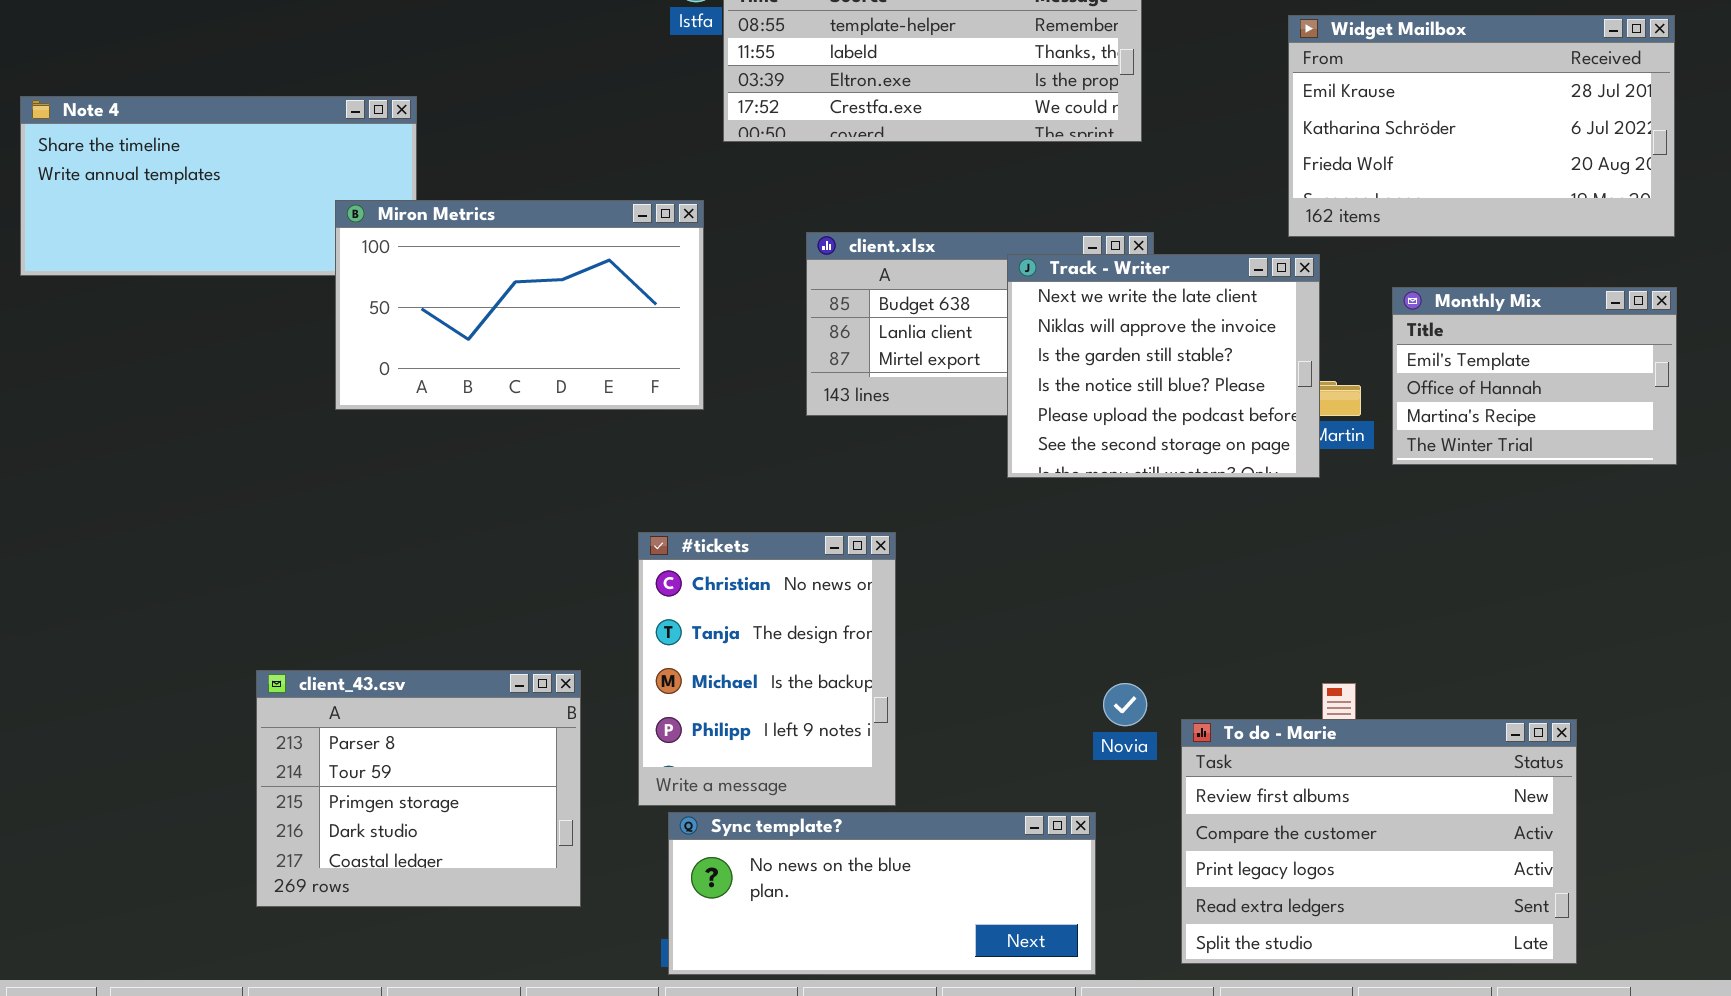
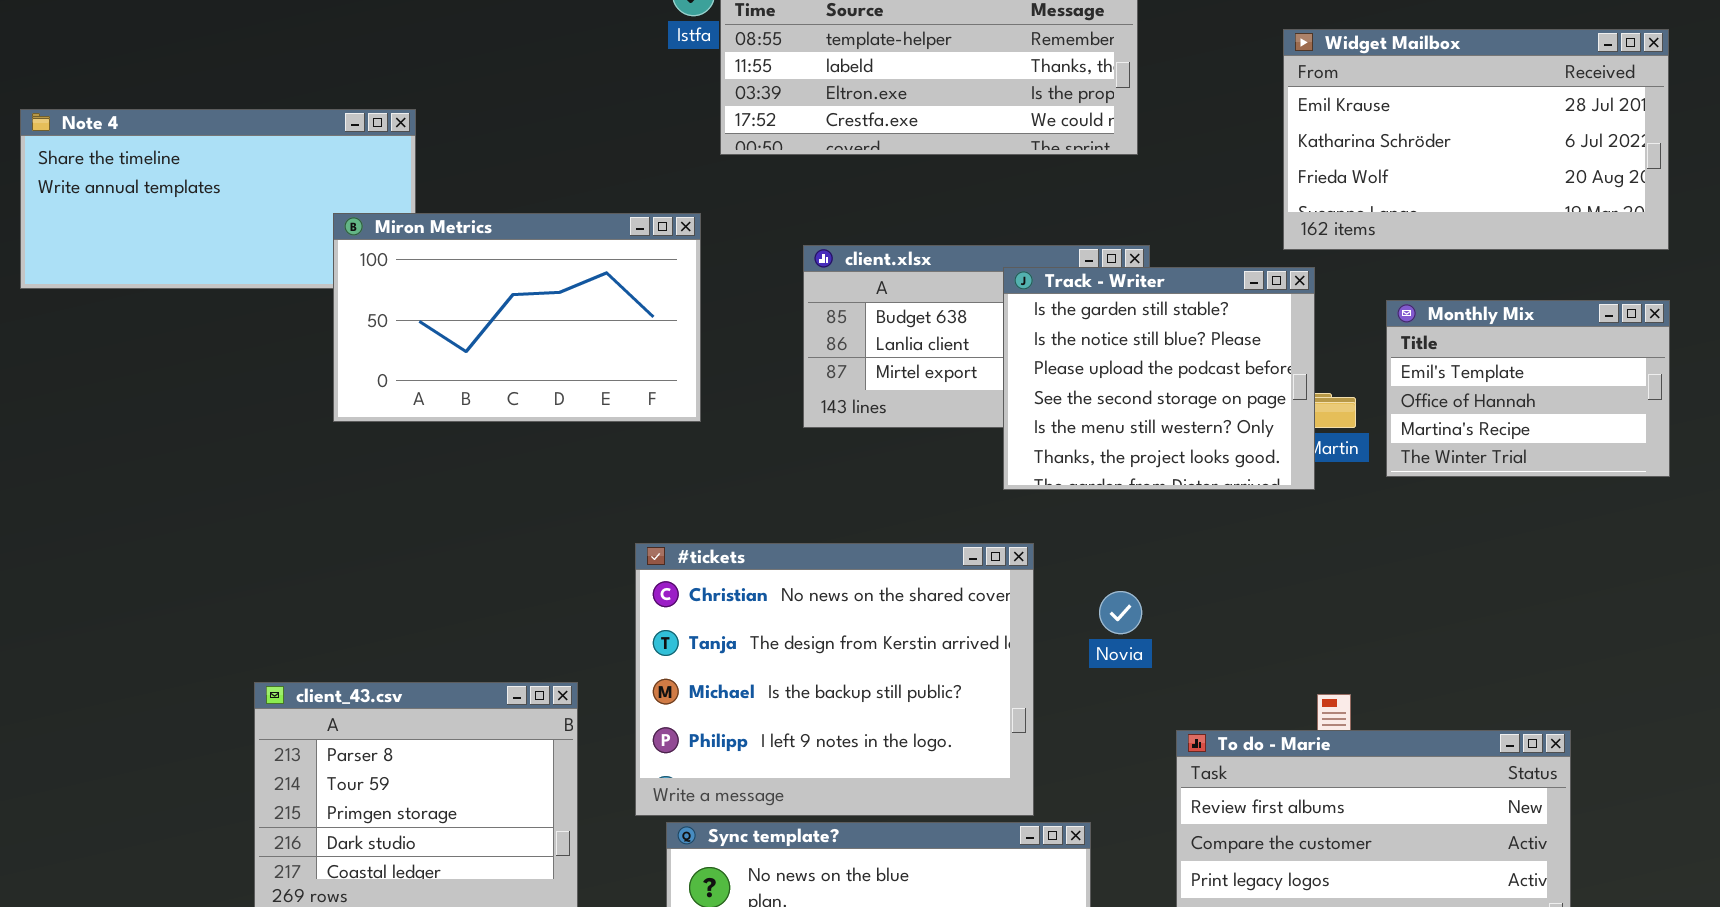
Track - Writer: [1007,254,1320,478] -> [1003,267,1315,490], scrolled down 2 rows
#tickets: [638,532,896,806] -> [635,543,1034,816], resized
Novia: [1103,683,1147,726] -> [1099,591,1142,634], moved

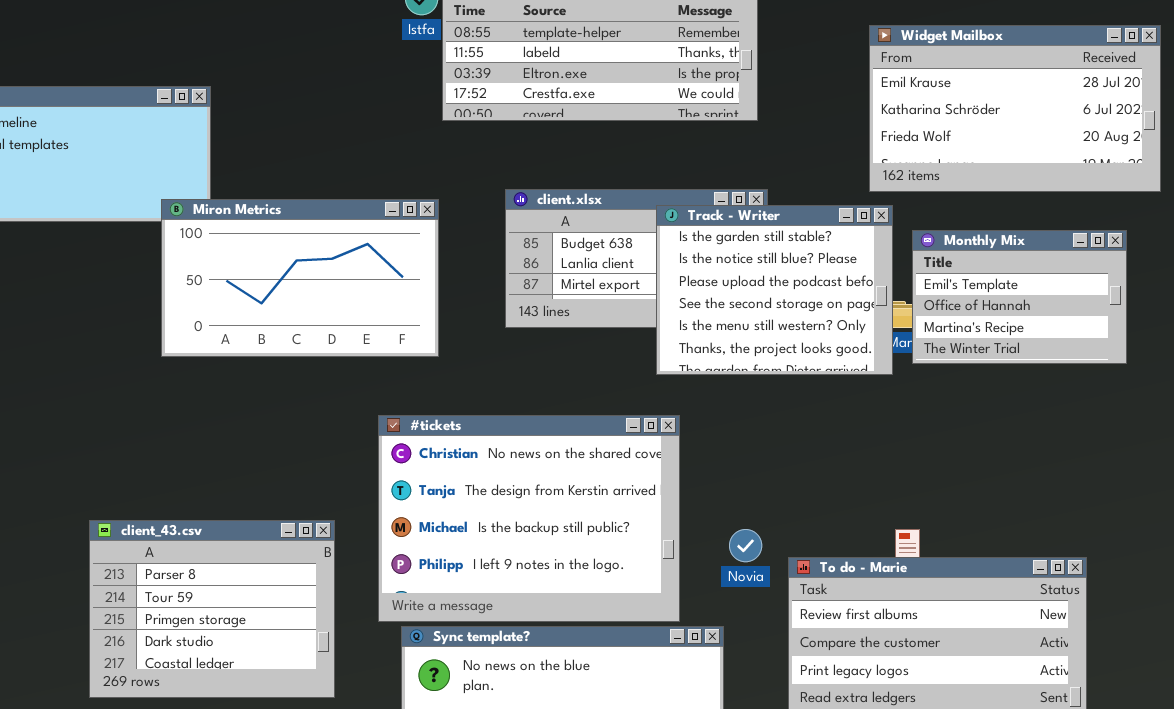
Miron Metrics: [333,213,701,422] -> [161,199,439,357], moved
Monthly Mix: [1386,300,1670,477] -> [912,230,1127,364], moved
Novia: [1099,591,1142,634] -> [729,529,762,562], moved

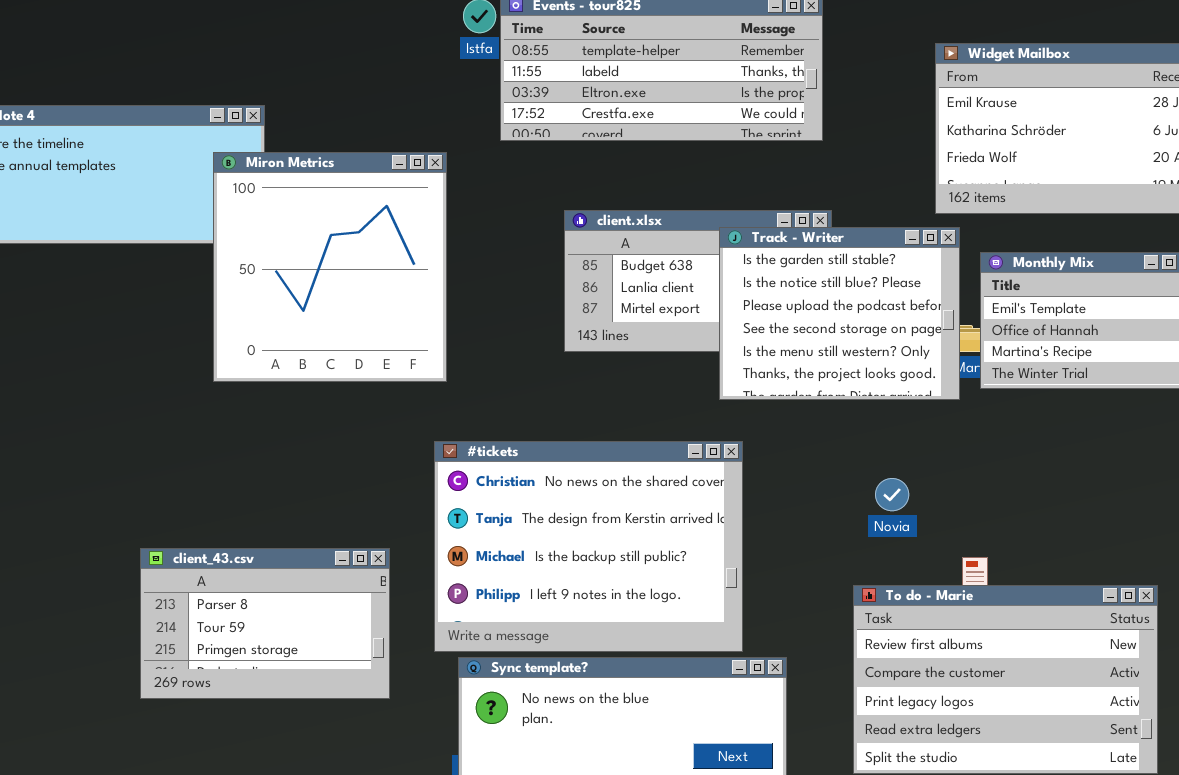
Miron Metrics: [161,199,439,357] -> [213,152,447,382], resized
client_43.csv: [89,520,335,698] -> [140,548,390,699], resized
Novia: [729,529,762,562] -> [875,478,909,511], moved

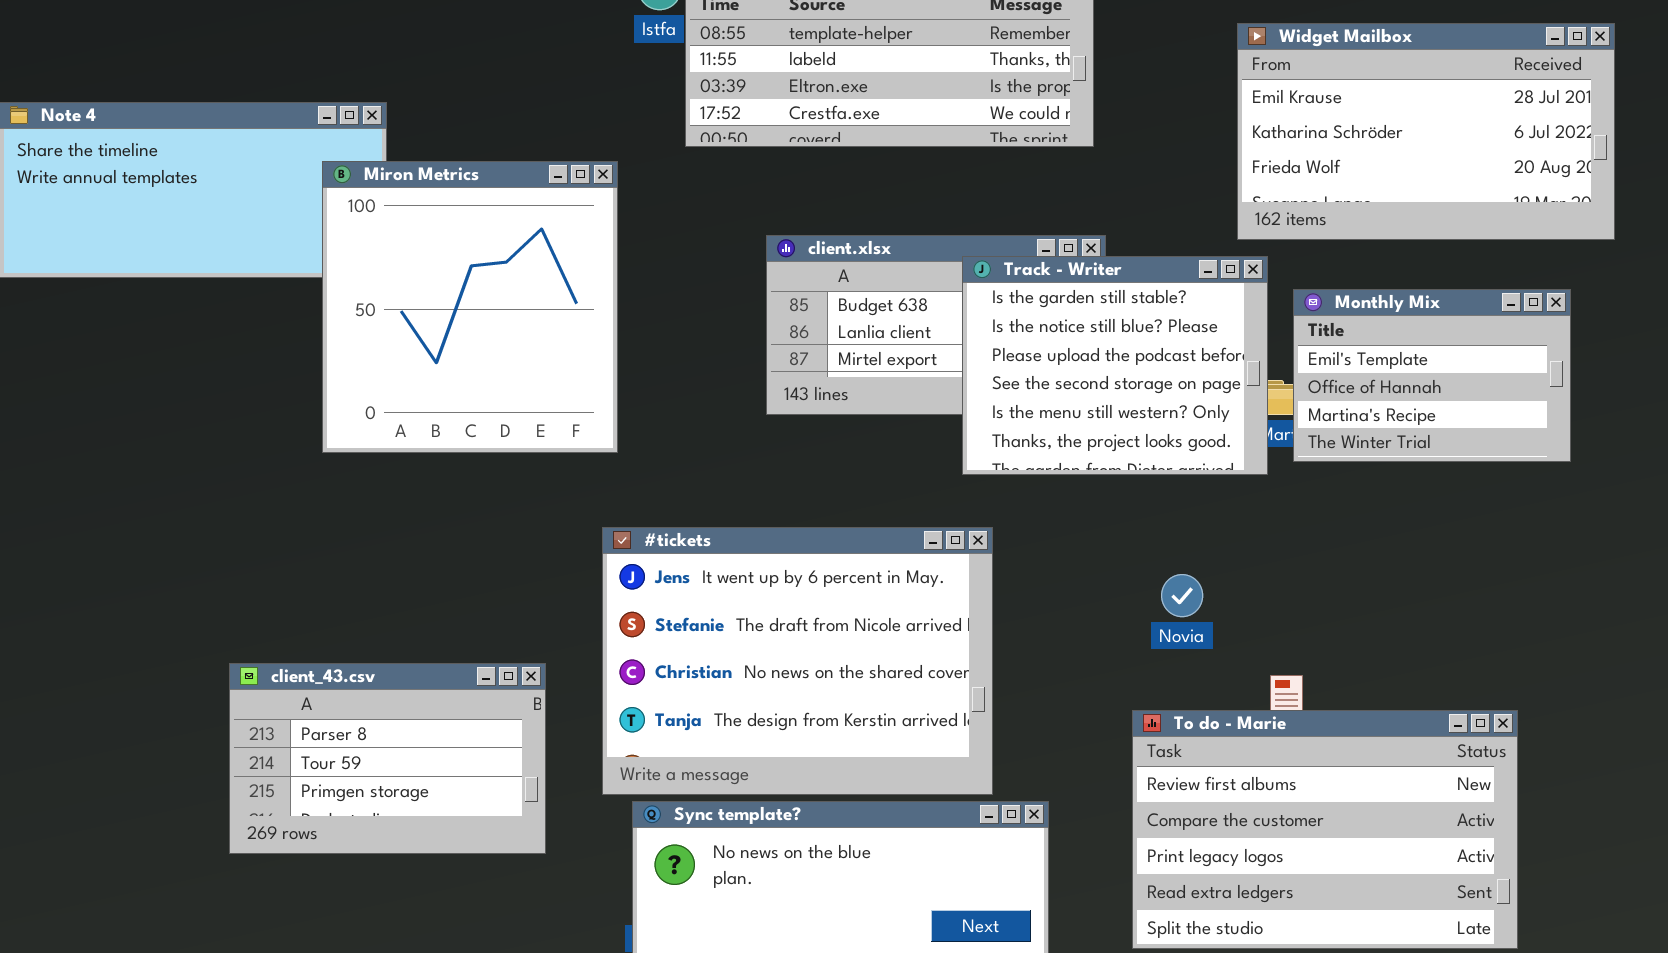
#tickets: [434,441,743,652] -> [602,527,993,795], scrolled up 2 rows

